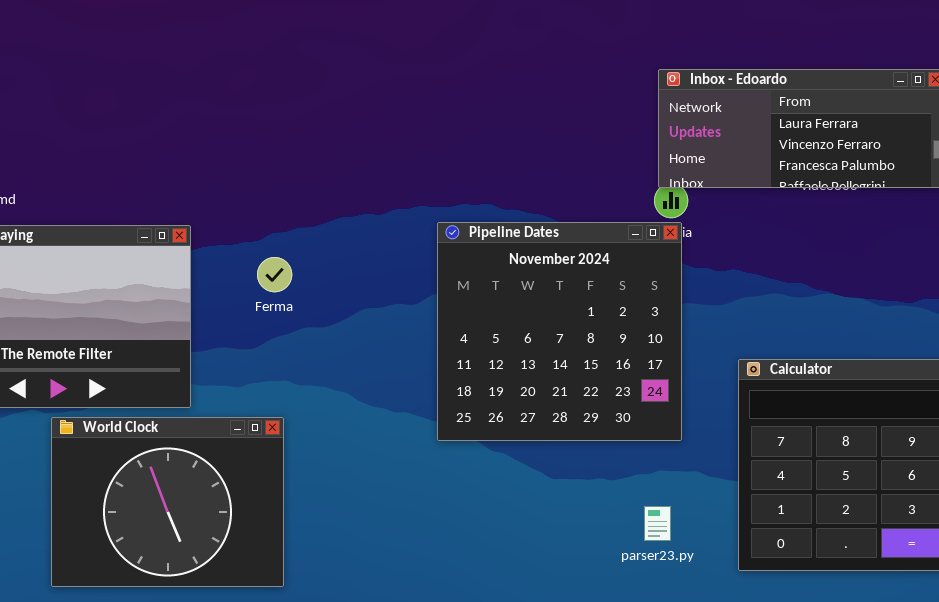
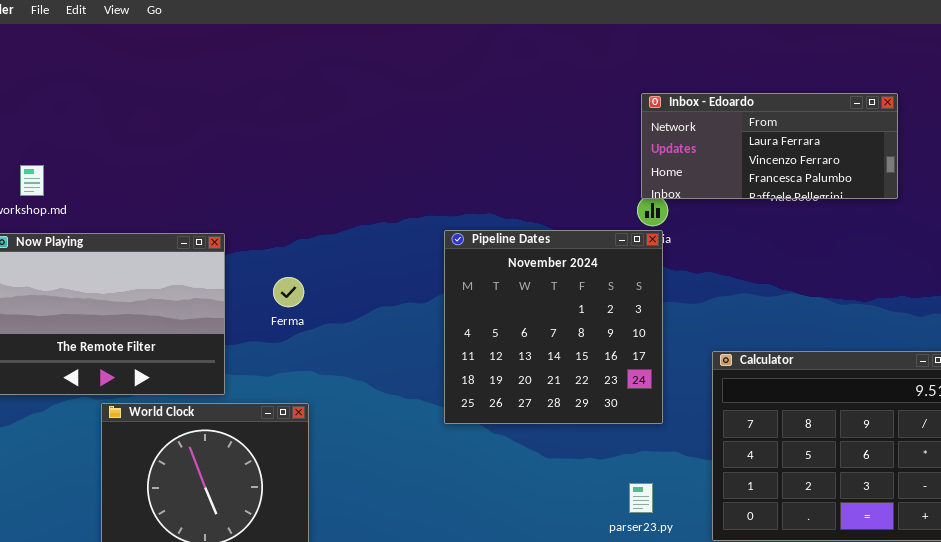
Ferma: [257,257,292,292] -> [273,277,304,307], moved

